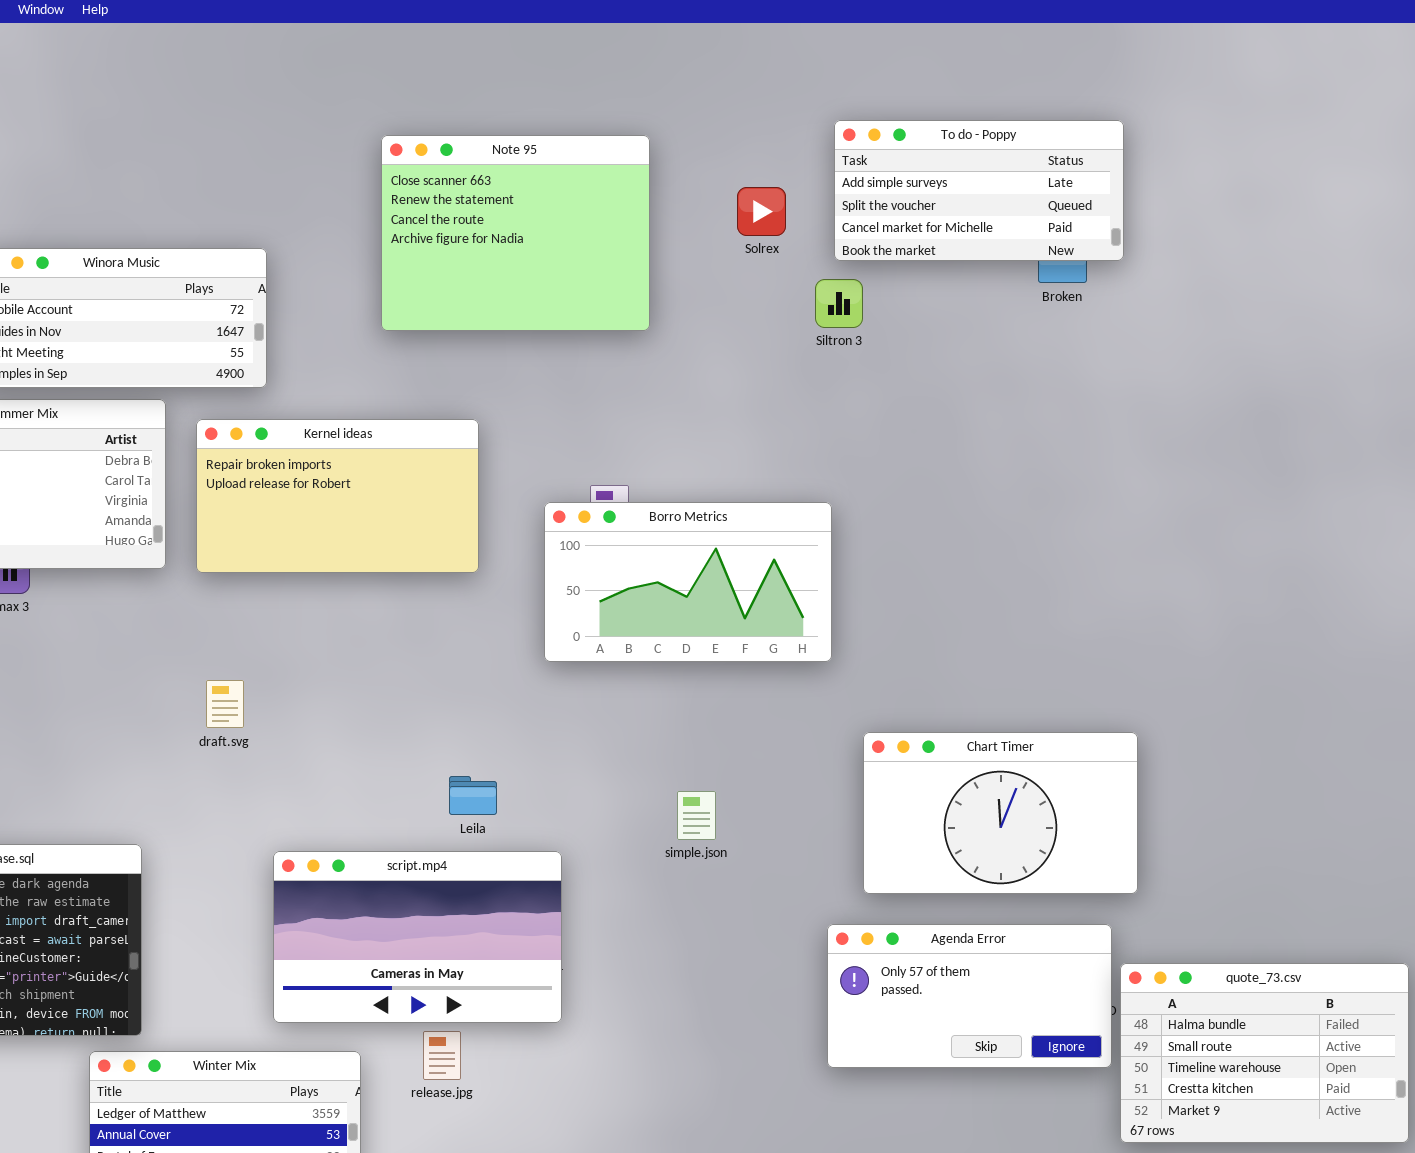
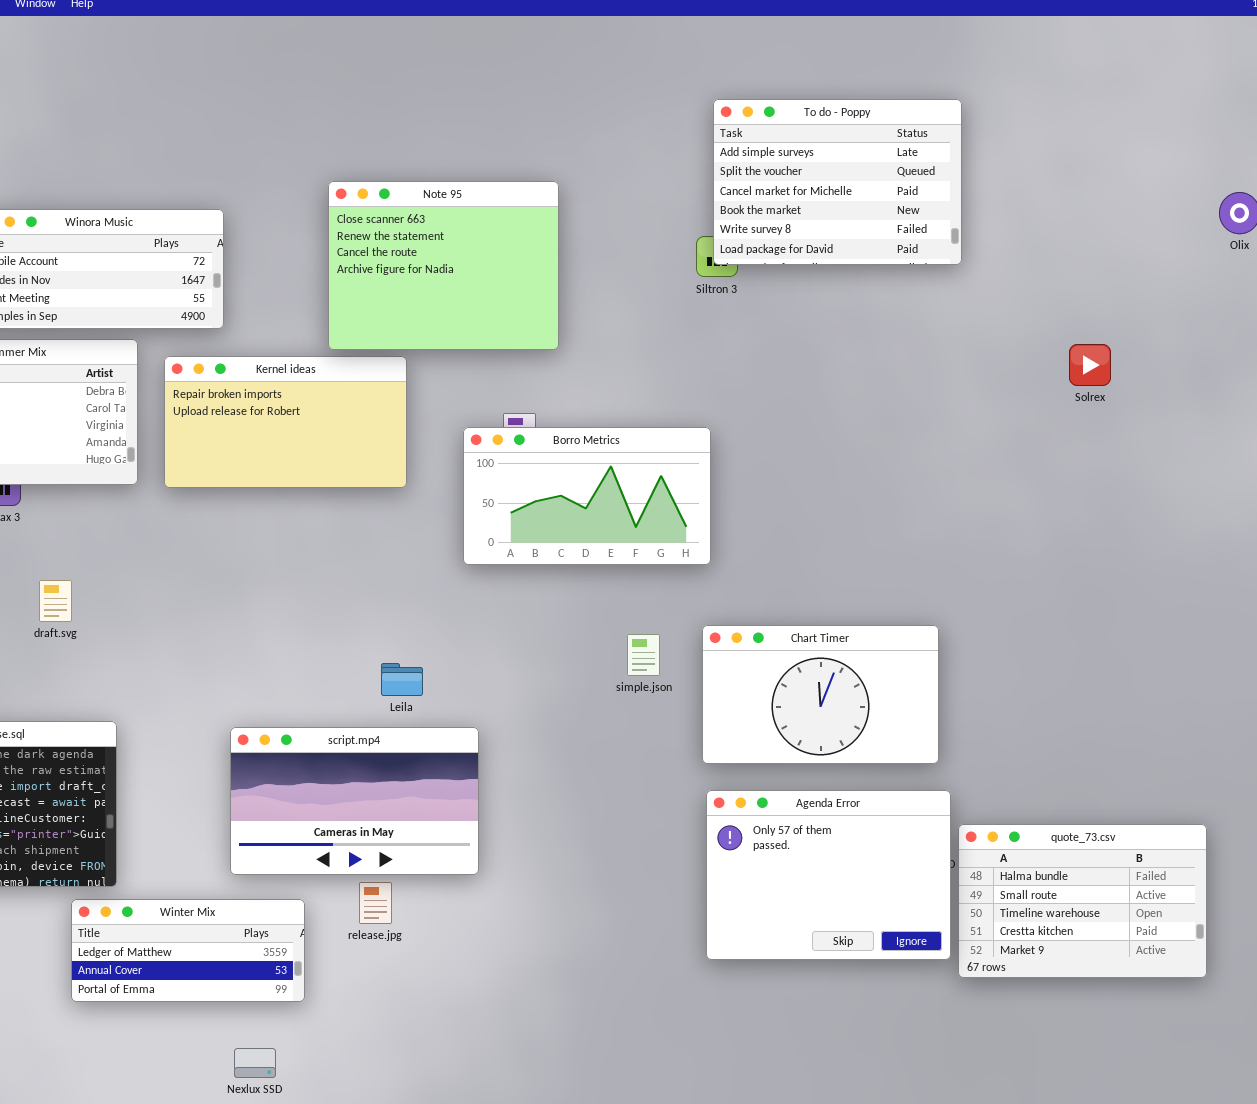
To do - Poppy: [834,120,1124,261] -> [713,99,962,265], resized
Note 95: [381,135,650,331] -> [328,181,559,350], moved
Solrex: [737,187,786,236] -> [1069,344,1111,386], moved
draft.svg: [206,680,244,728] -> [39,580,72,622], moved
Chart Timer: [863,732,1138,894] -> [702,625,939,764], moved
simple.json: [677,791,716,840] -> [627,634,660,676], moved
Agenda Error: [827,924,1112,1068] -> [706,790,951,960], resized

